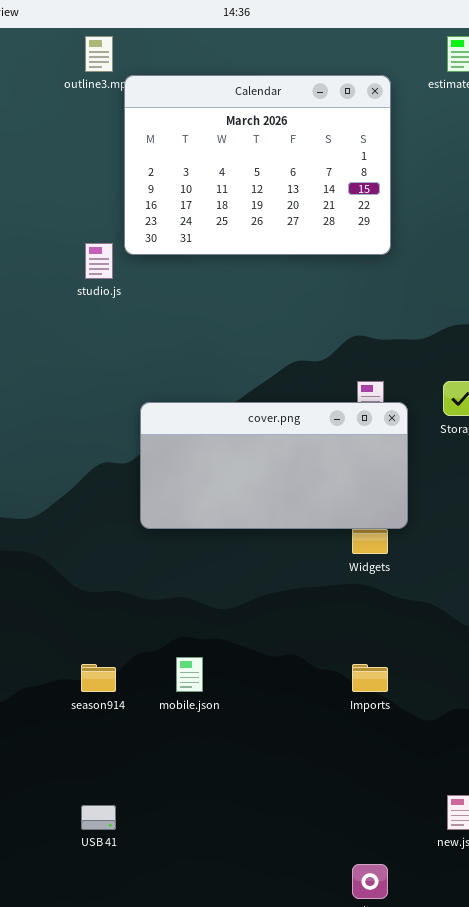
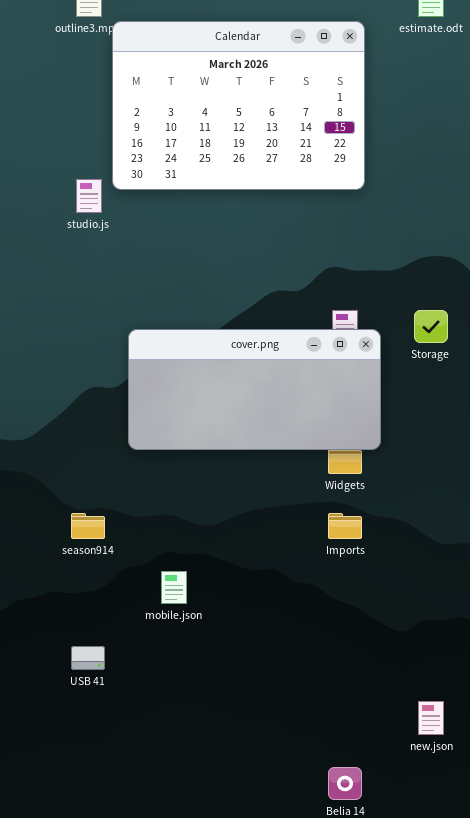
season914: [81,664,116,692] -> [71,513,105,539], moved
Imports: [352,664,388,692] -> [328,513,362,539], moved
USB 41: [81,805,116,830] -> [71,646,105,670], moved

